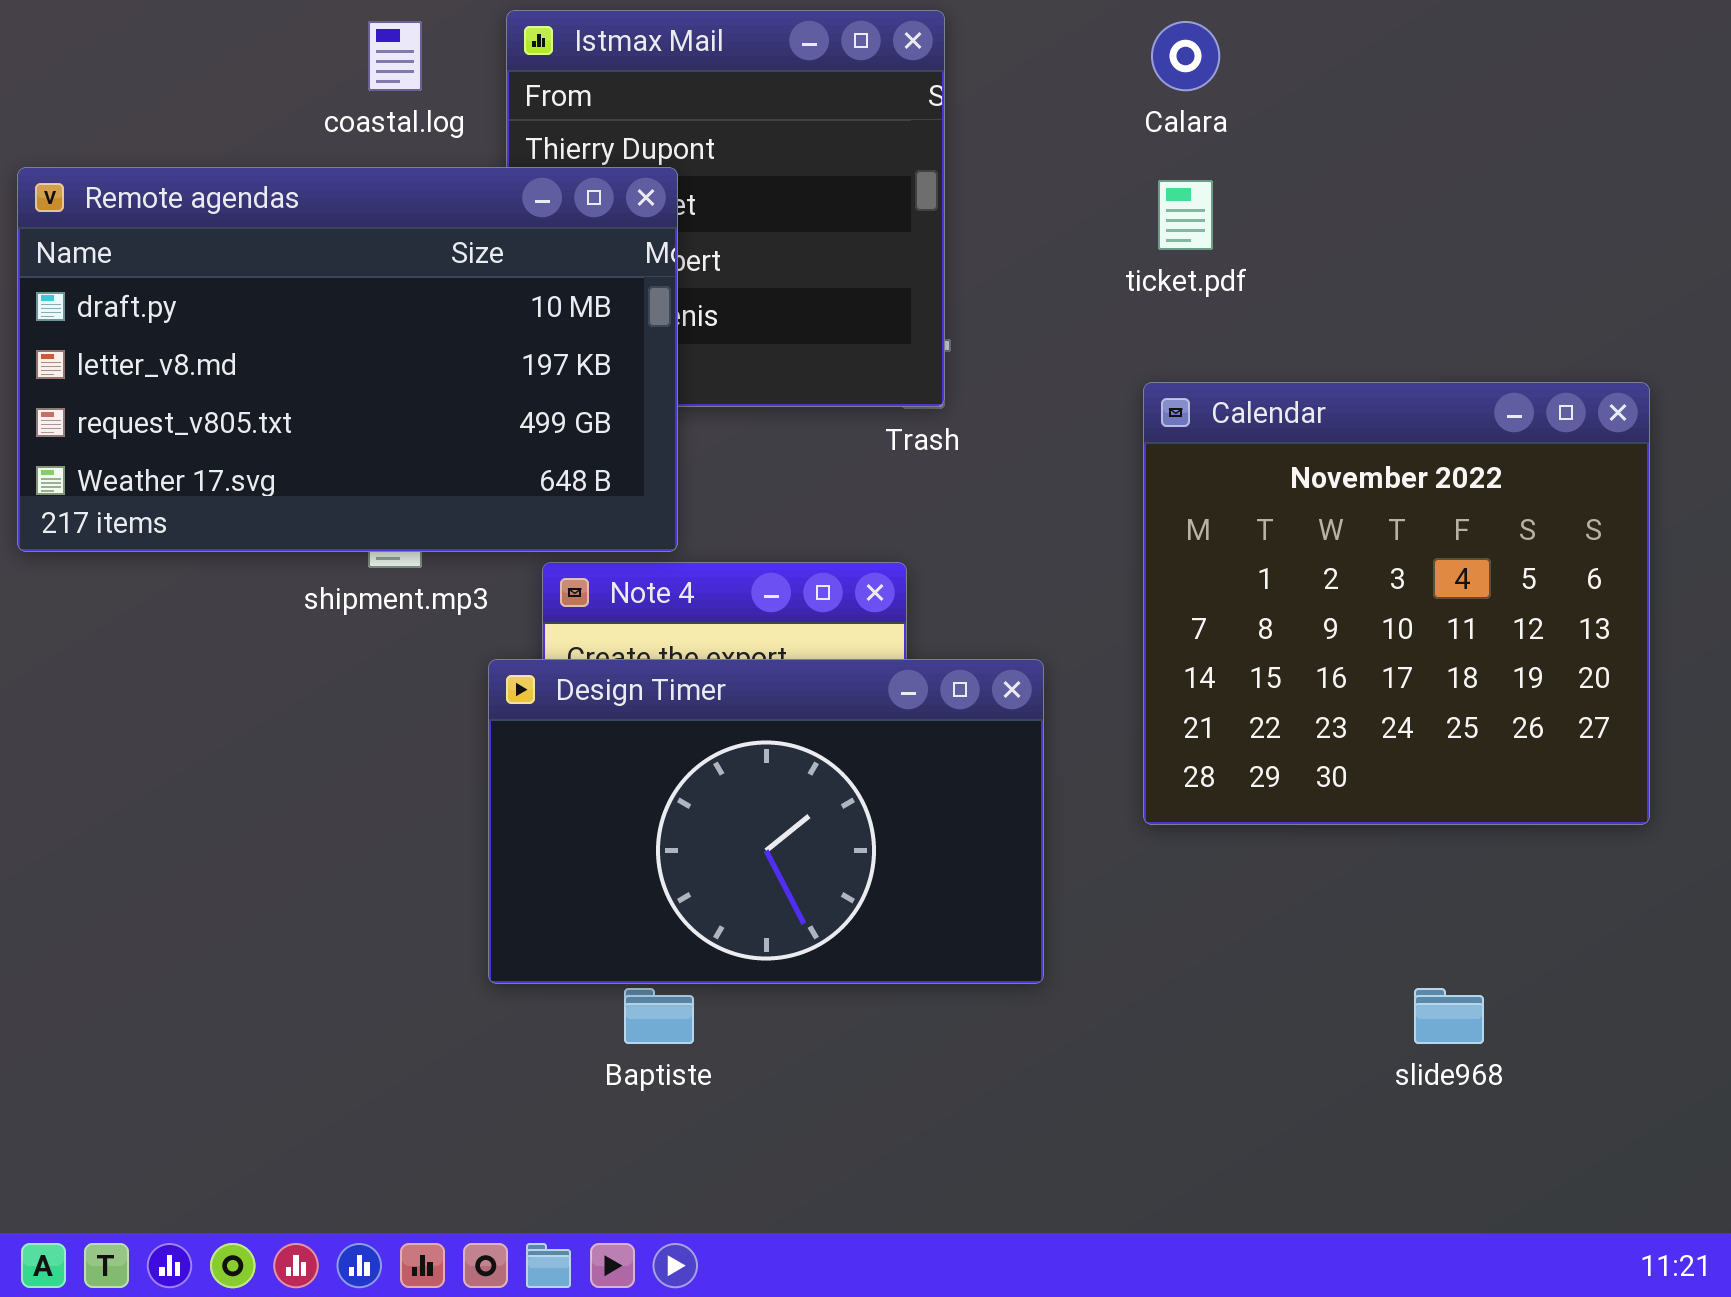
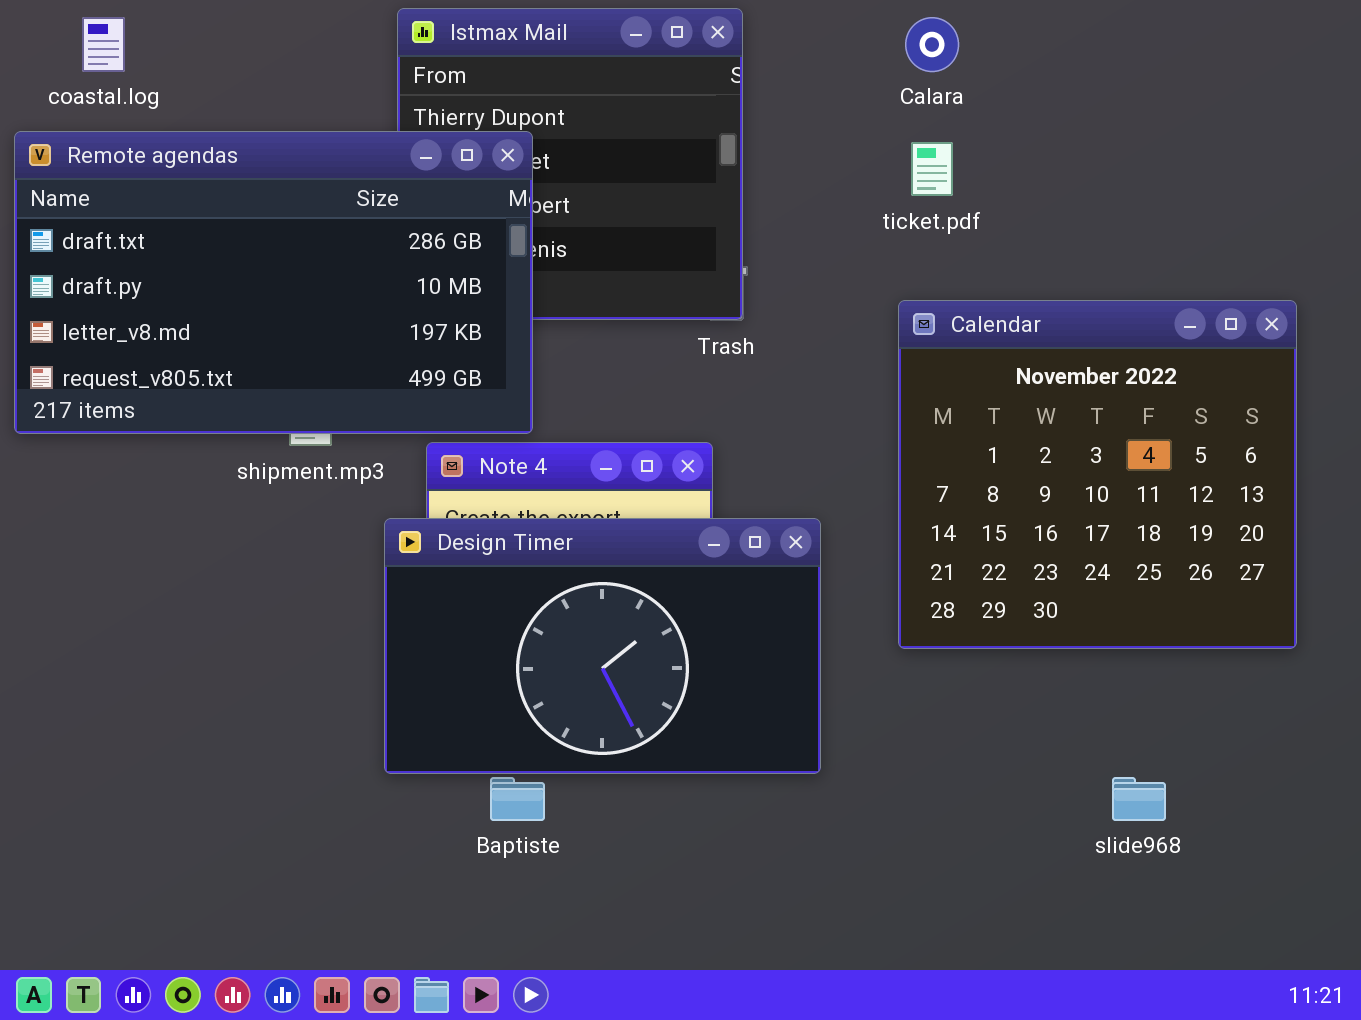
coastal.log: [368,21,422,91] -> [82,17,125,72], moved
Remote agendas: [17,167,678,552] -> [14,131,533,434], scrolled up 1 row

